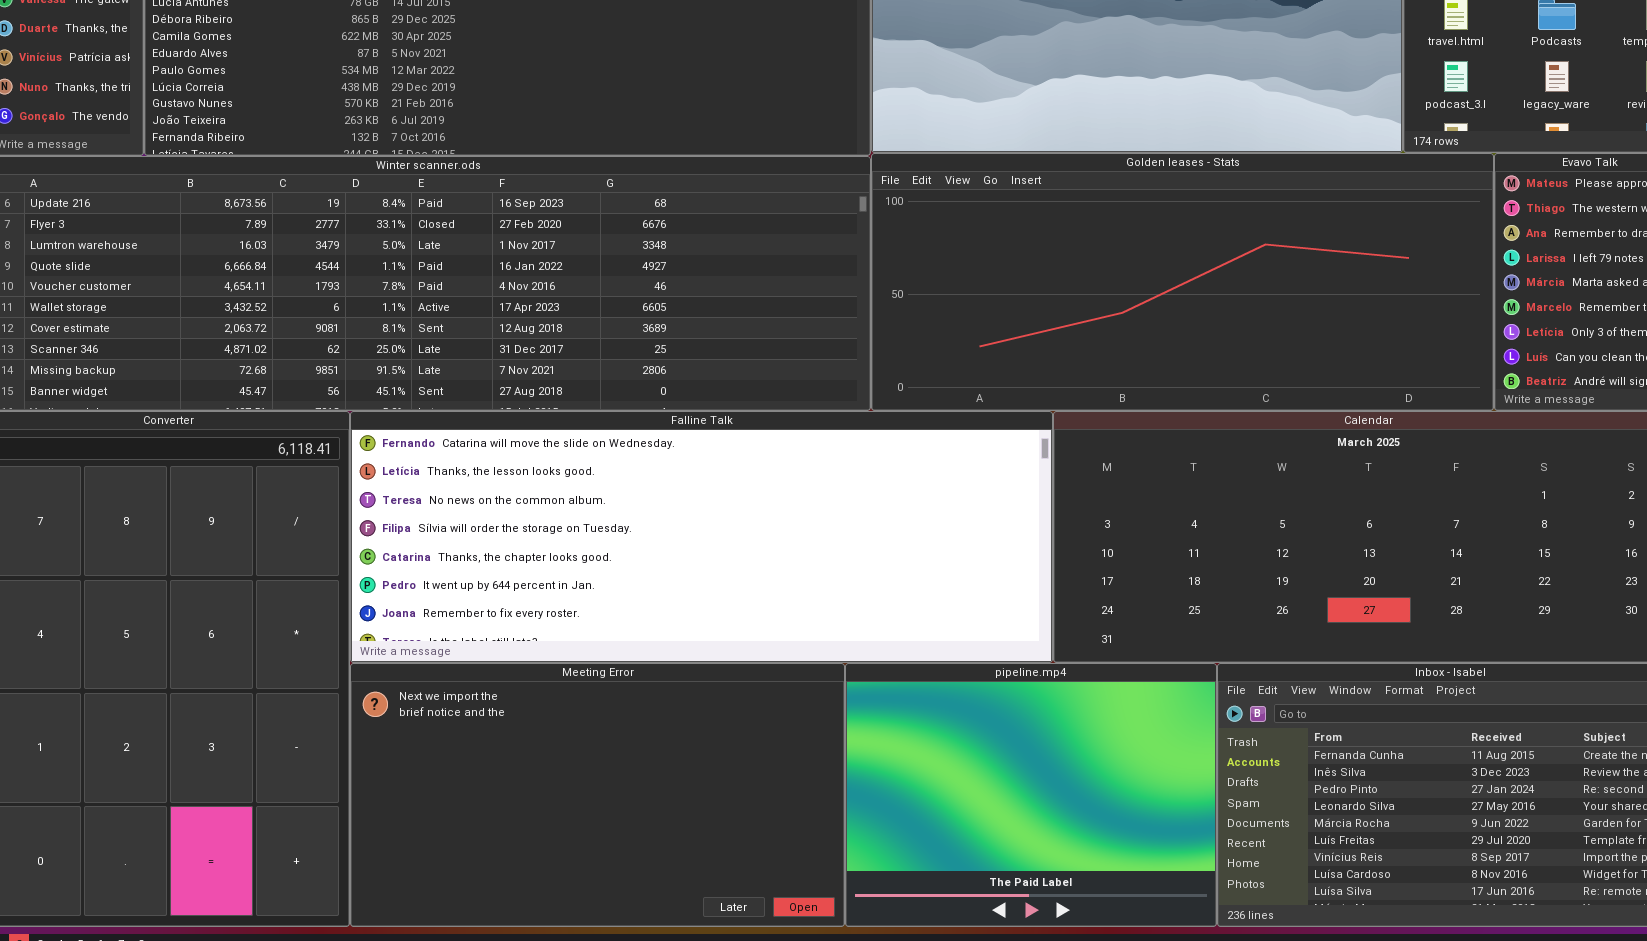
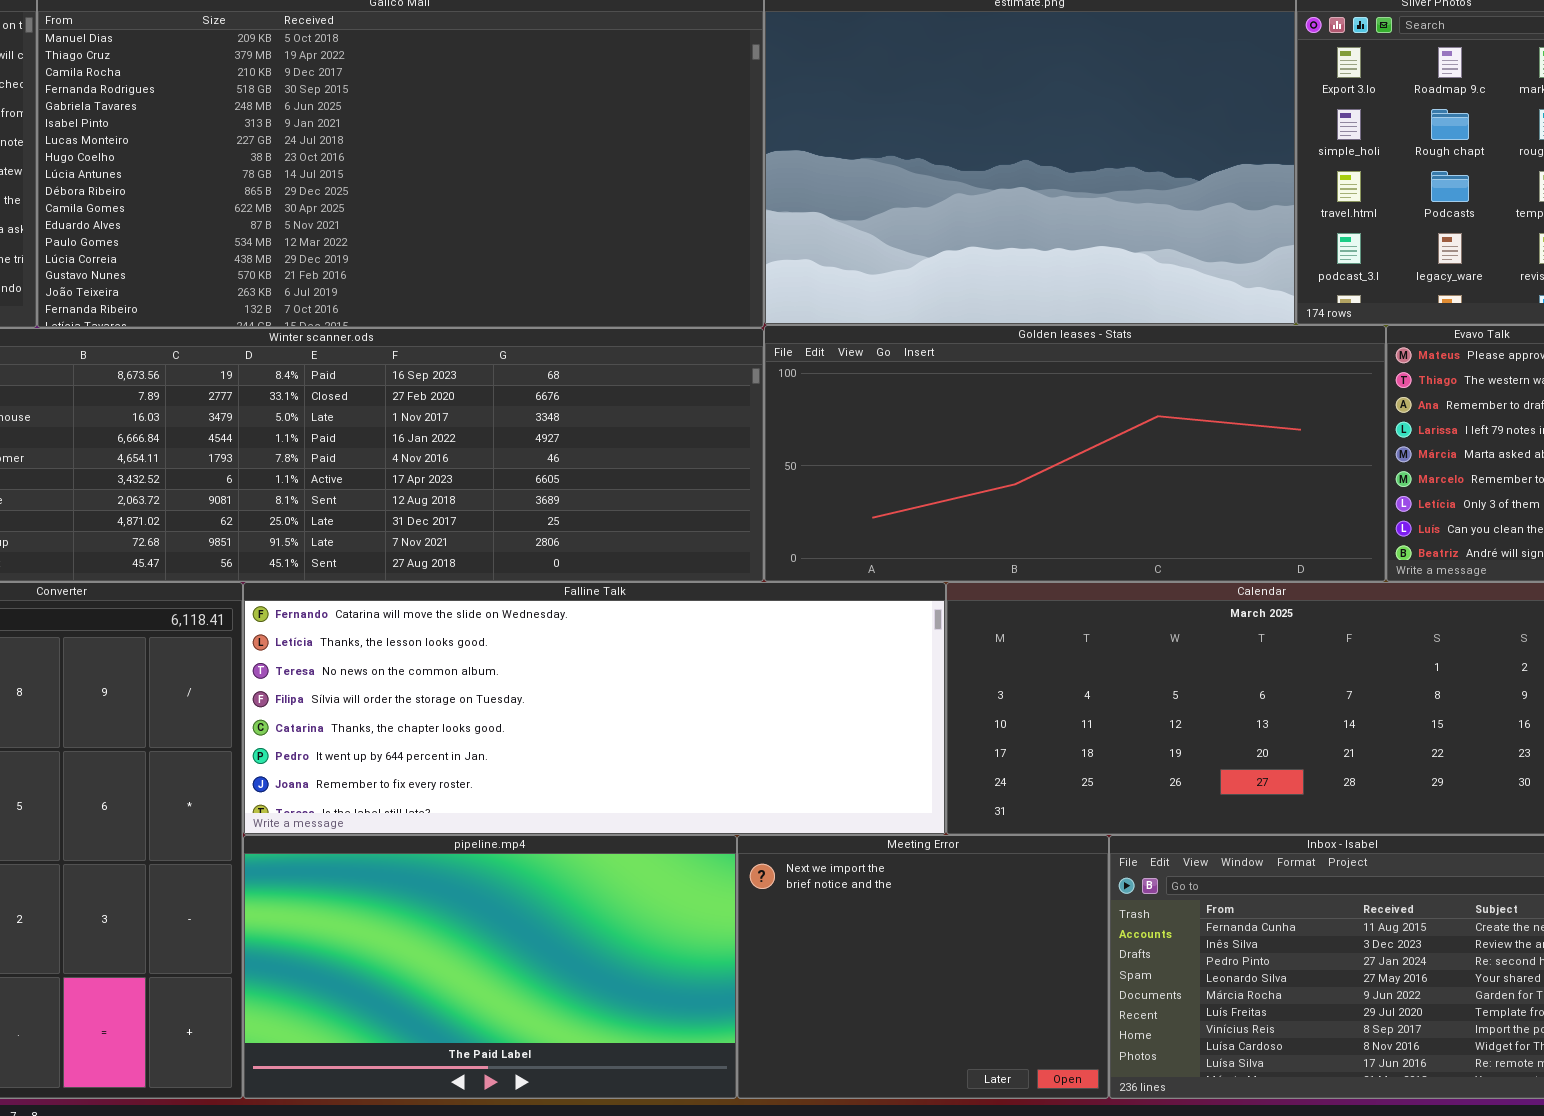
Meeting Error: [350,663,845,927] -> [737,835,1109,1099], moved, resized
pipeline.mp4: [845,663,1217,927] -> [243,835,737,1099], moved, resized

